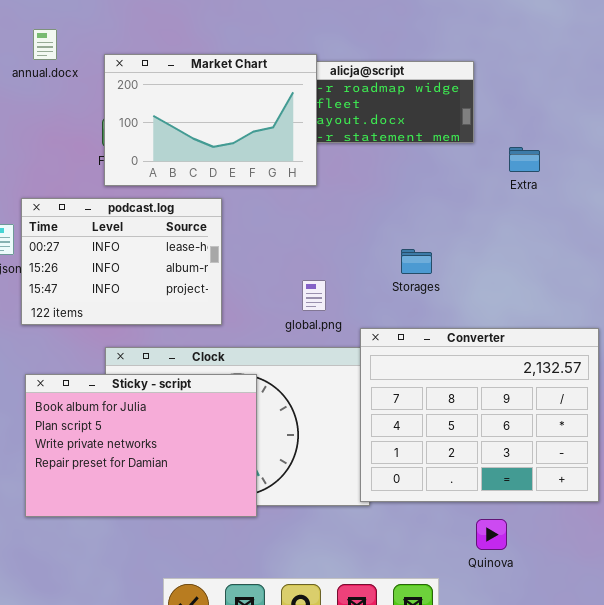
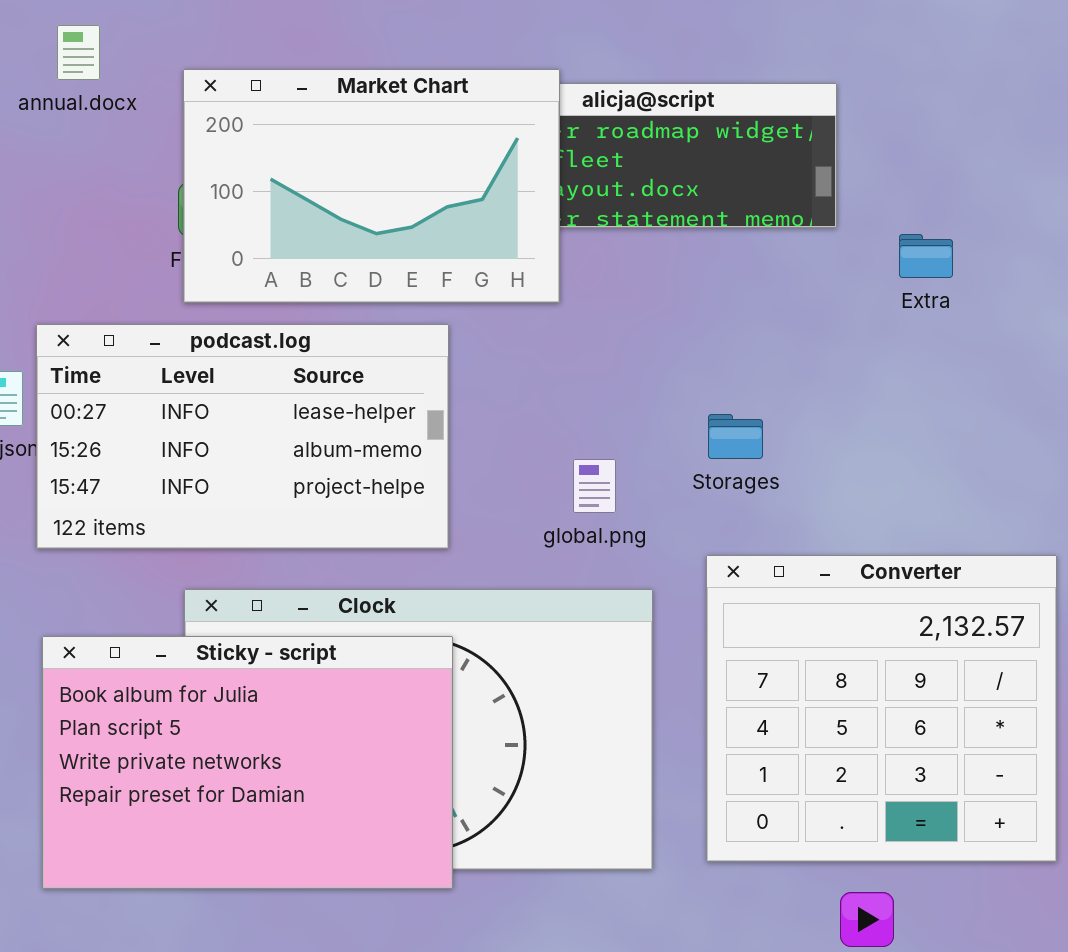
podcast.log: [21,198,222,325] -> [36,324,449,549], resized
global.png: [302,280,326,311] -> [573,459,616,513], moved
Converter: [360,328,599,502] -> [706,555,1057,862], resized

